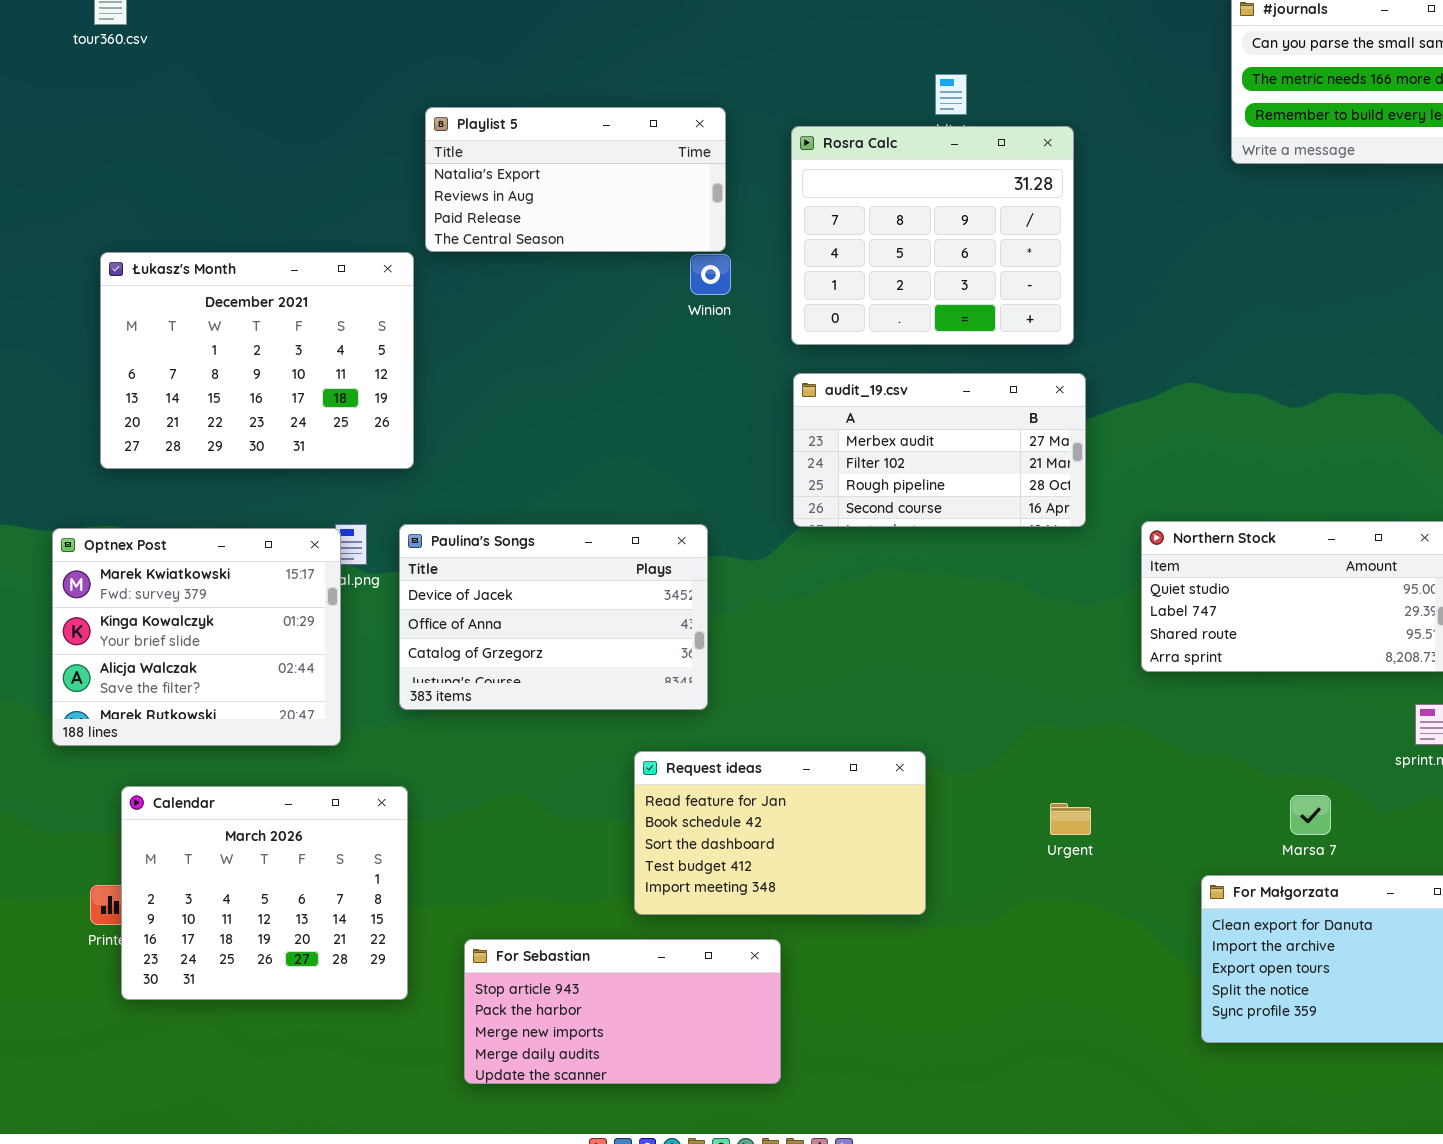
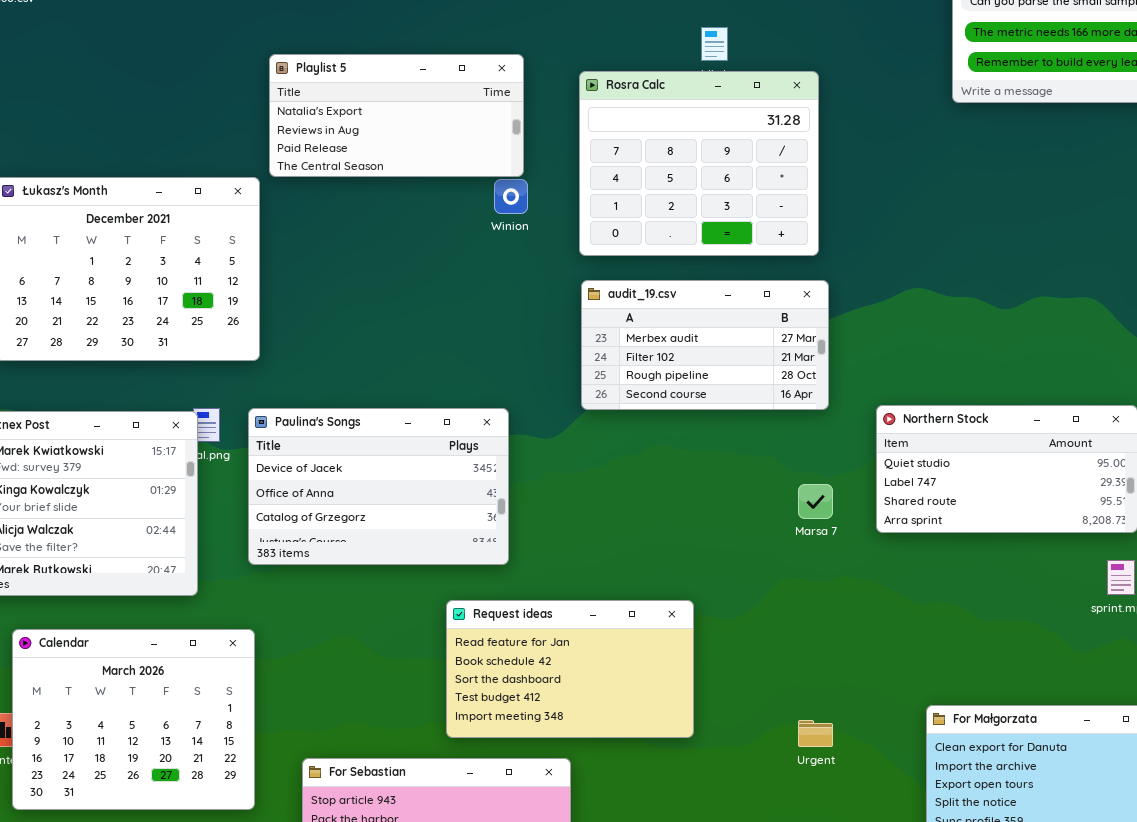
Marsa 7: [1290,795,1331,835] -> [798,484,833,519], moved
Urgent: [1050,803,1091,835] -> [798,720,833,747], moved

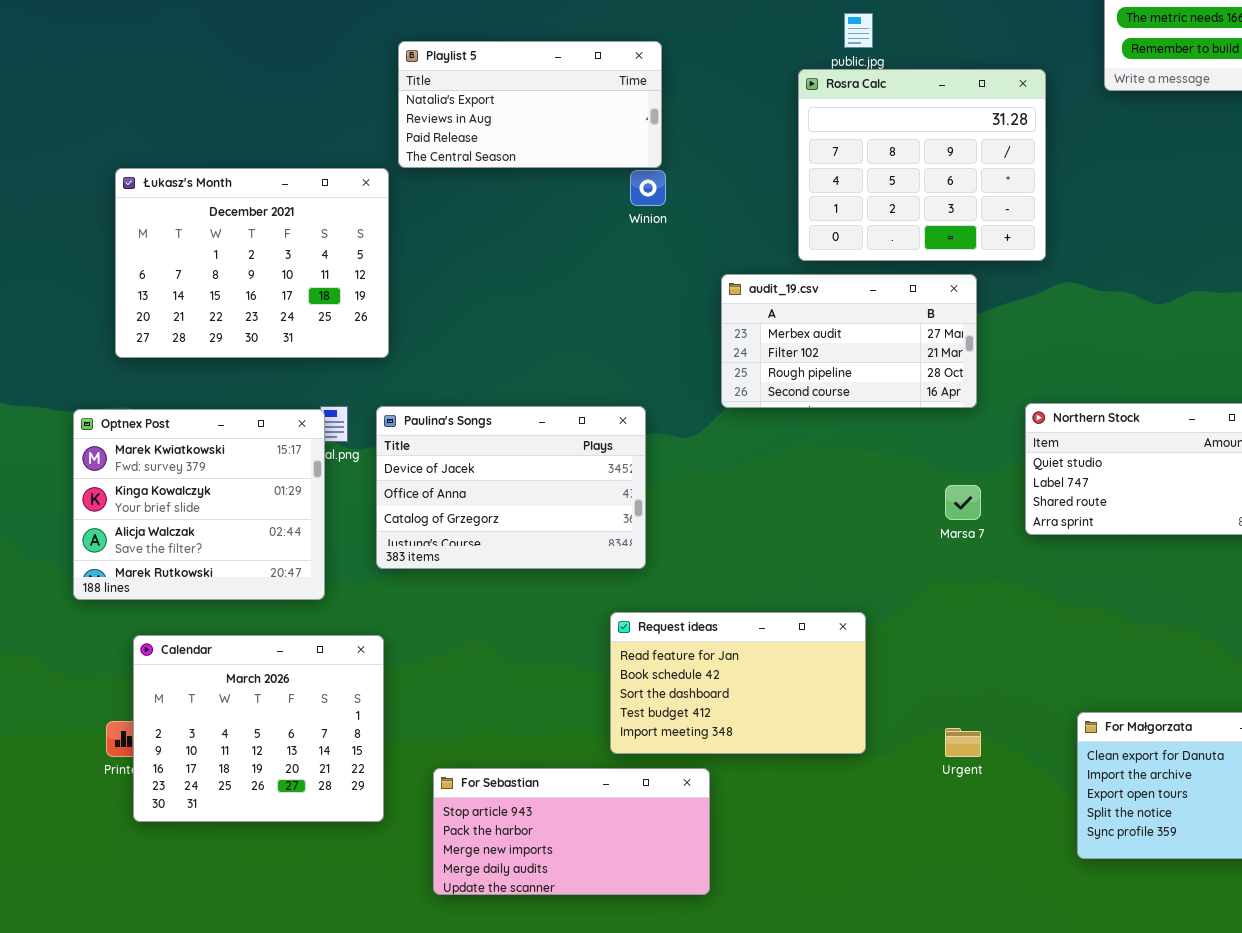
Rosra Calc: [579,71,819,256] -> [798,69,1046,261], moved
Request ideas: [446,600,694,738] -> [610,612,866,754], moved

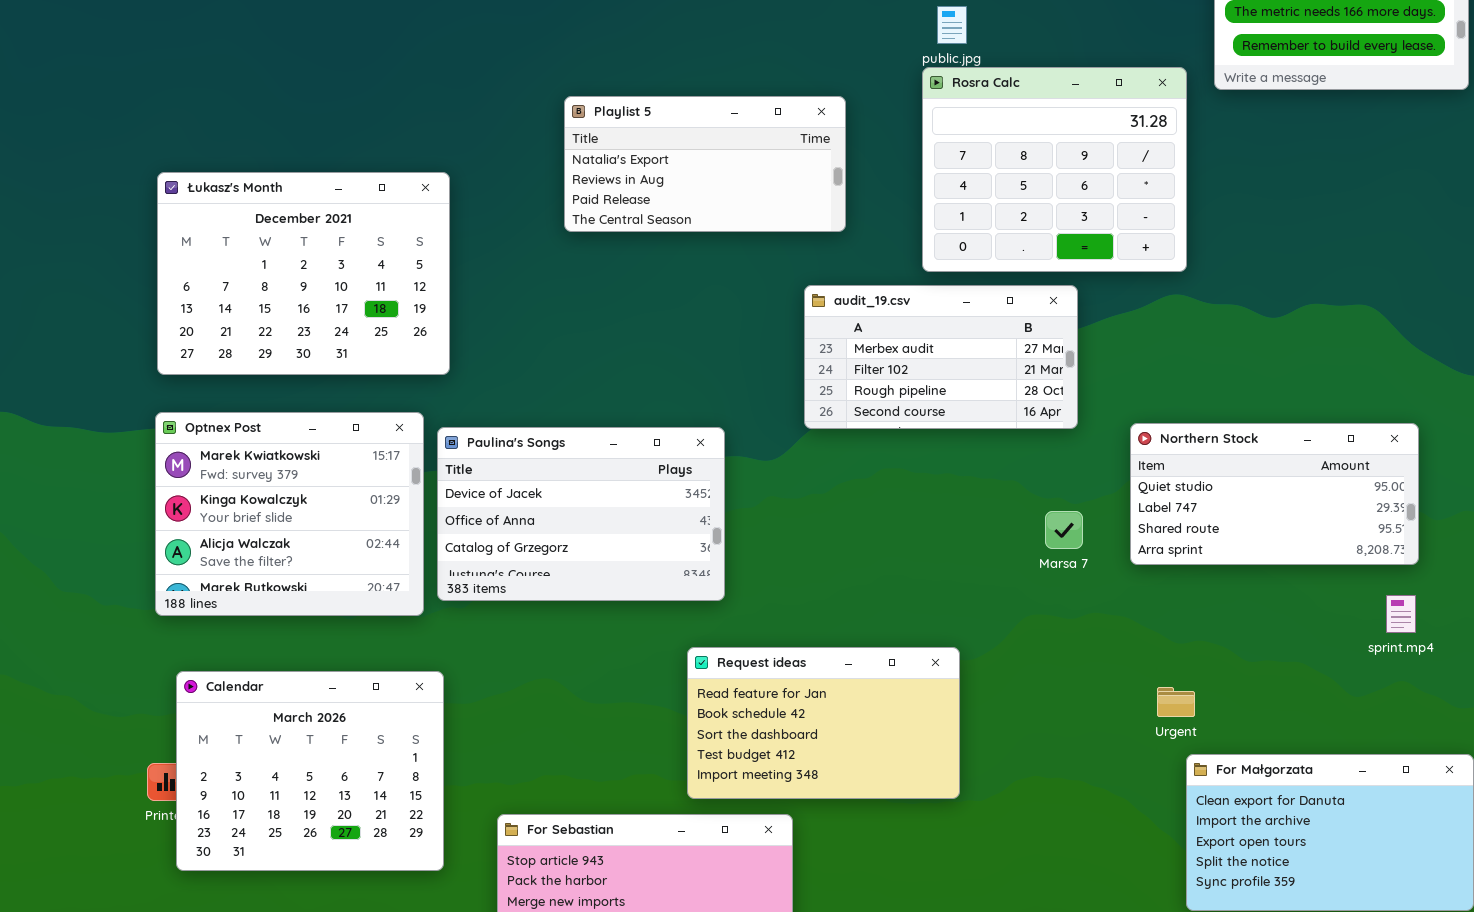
Playlist 5: [398,41,662,168] -> [564,96,846,232], moved
Rosra Calc: [798,69,1046,261] -> [922,67,1187,272], moved
Optnex Post: [73,409,325,600] -> [155,412,424,616], moved
Urgent: [945,728,981,757] -> [1157,687,1195,717], moved

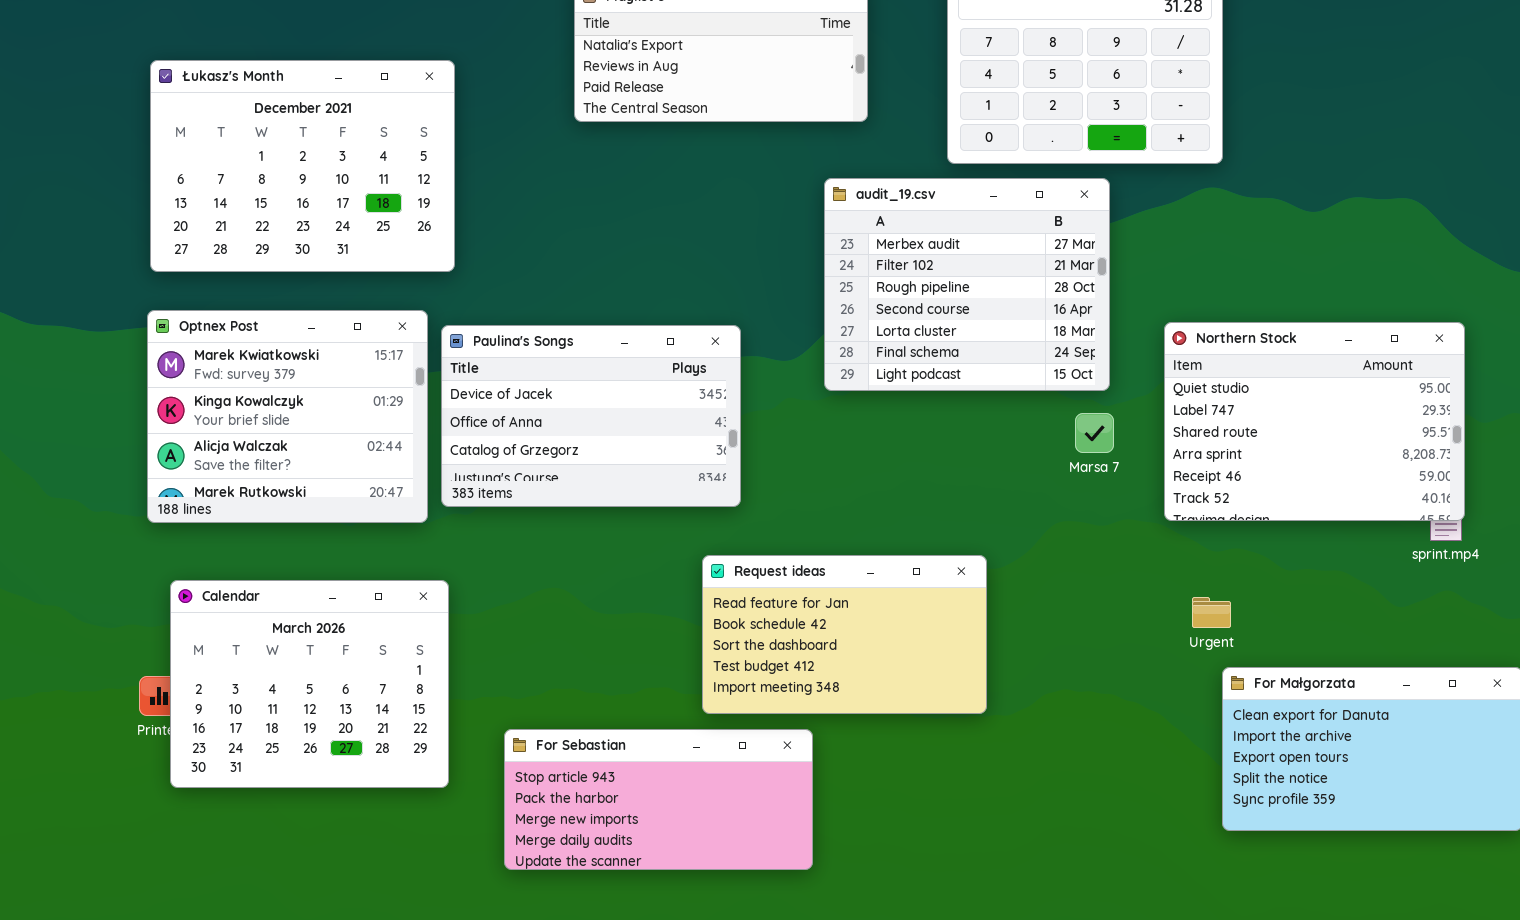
audit_19.csv: [804,285,1078,429] -> [824,178,1110,391], resized
Northern Stock: [1130,423,1419,565] -> [1164,322,1465,521], resized

